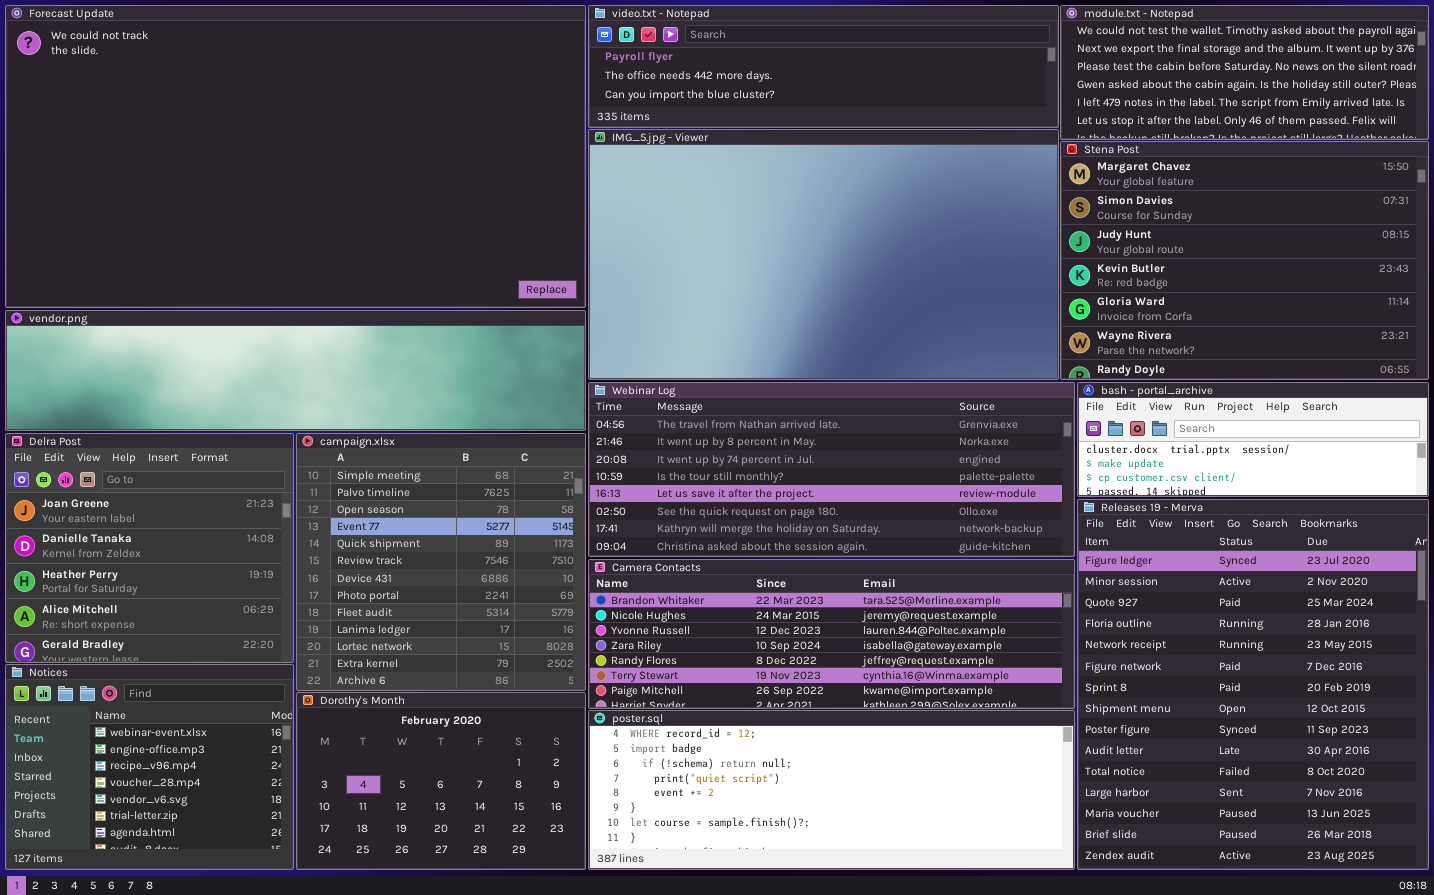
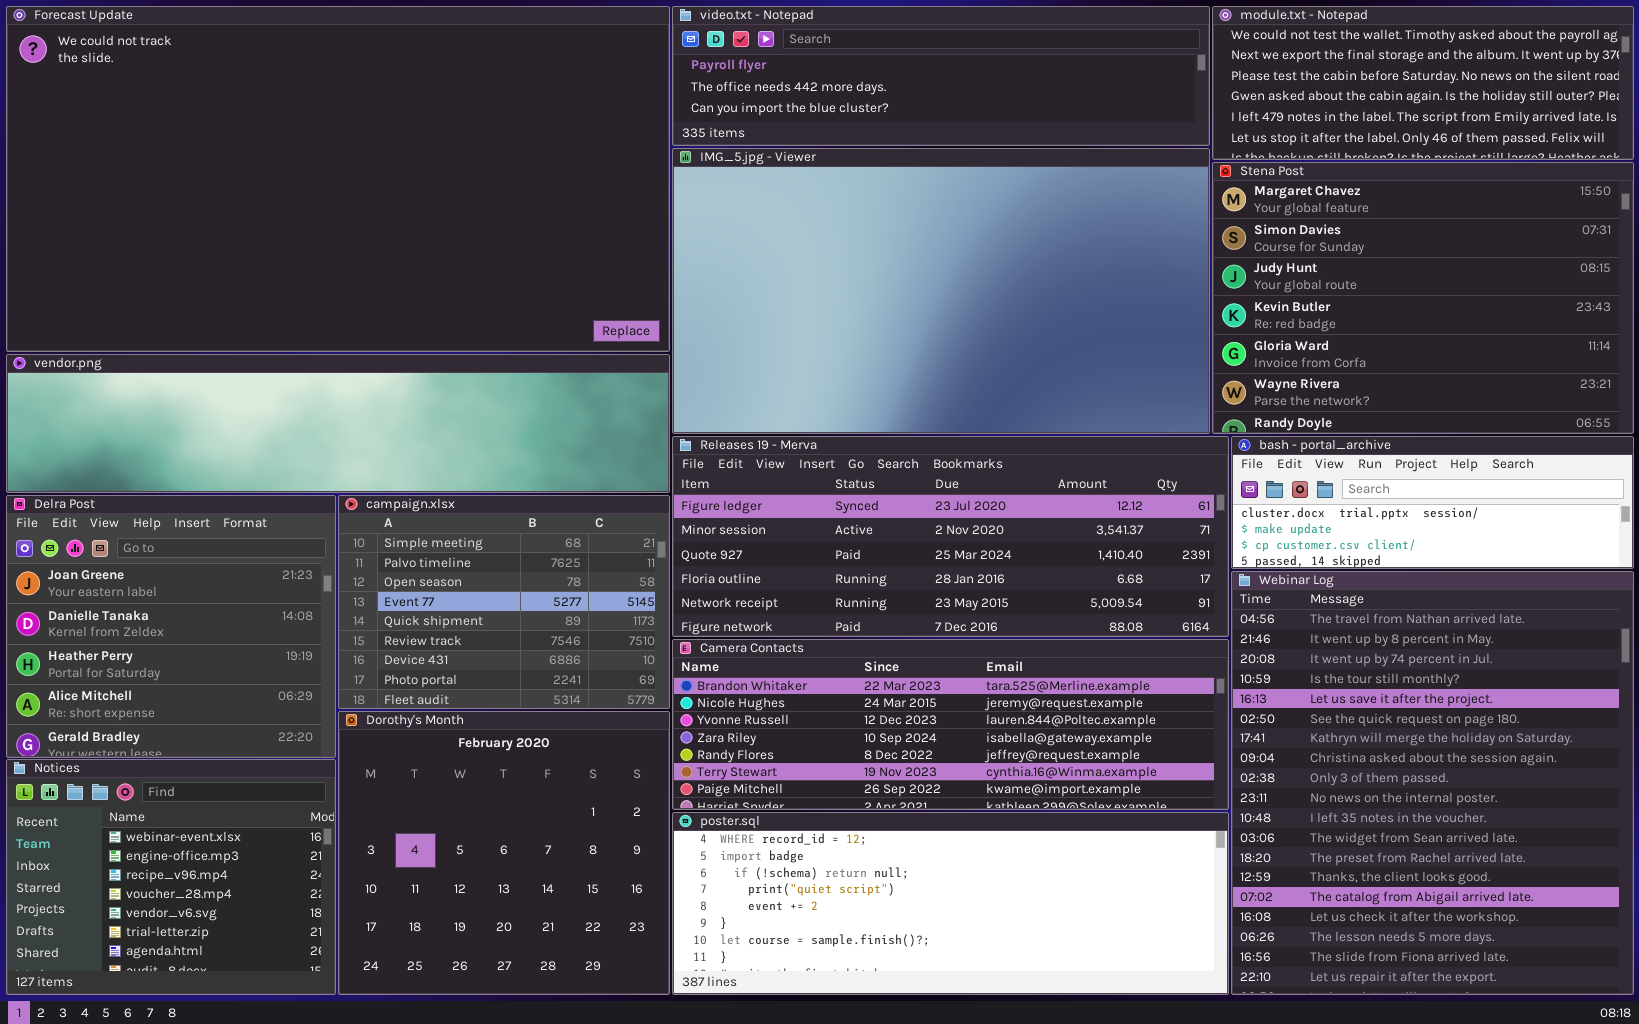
Webinar Log: [588,382,1075,557] -> [1231,571,1634,995], moved, resized
campaign.xlsx: [296,433,586,691] -> [338,495,670,709], resized
Releases 19 - Merva: [1077,499,1429,870] -> [672,436,1229,637], moved, resized
Dorothy's Month: [296,692,586,870] -> [338,711,670,995], resized

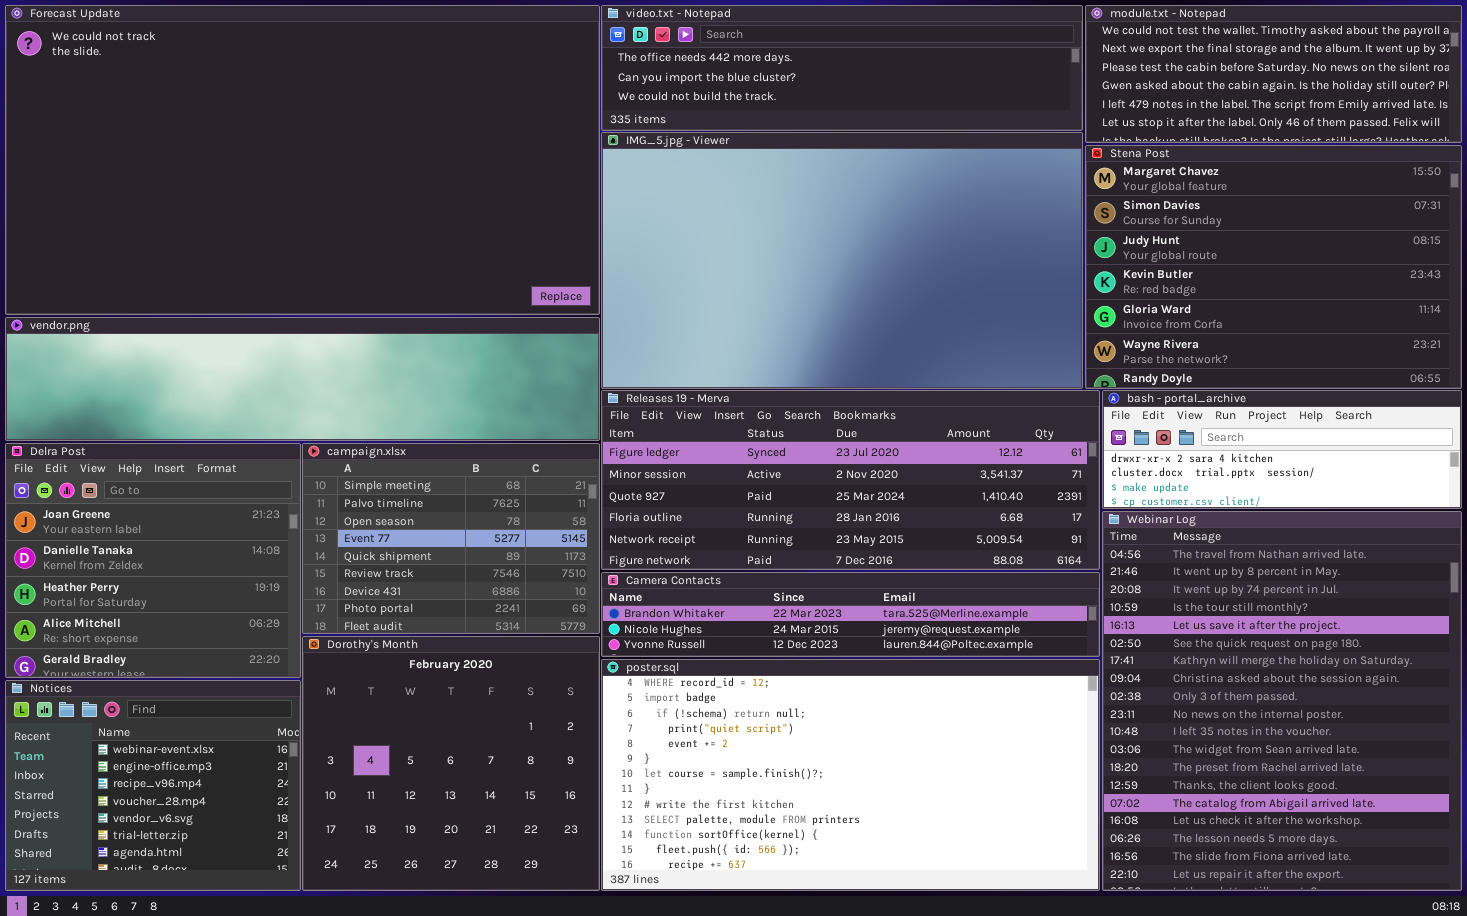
video.txt - Notepad: [672,6,1210,146] -> [601,5,1083,131], scrolled down 1 row
bash - portal_archive: [1231,436,1634,569] -> [1102,390,1462,509], scrolled up 1 row
Camera Contacts: [672,639,1229,810] -> [601,572,1100,657], resized
poster.sql: [672,812,1229,995] -> [601,659,1100,891], resized

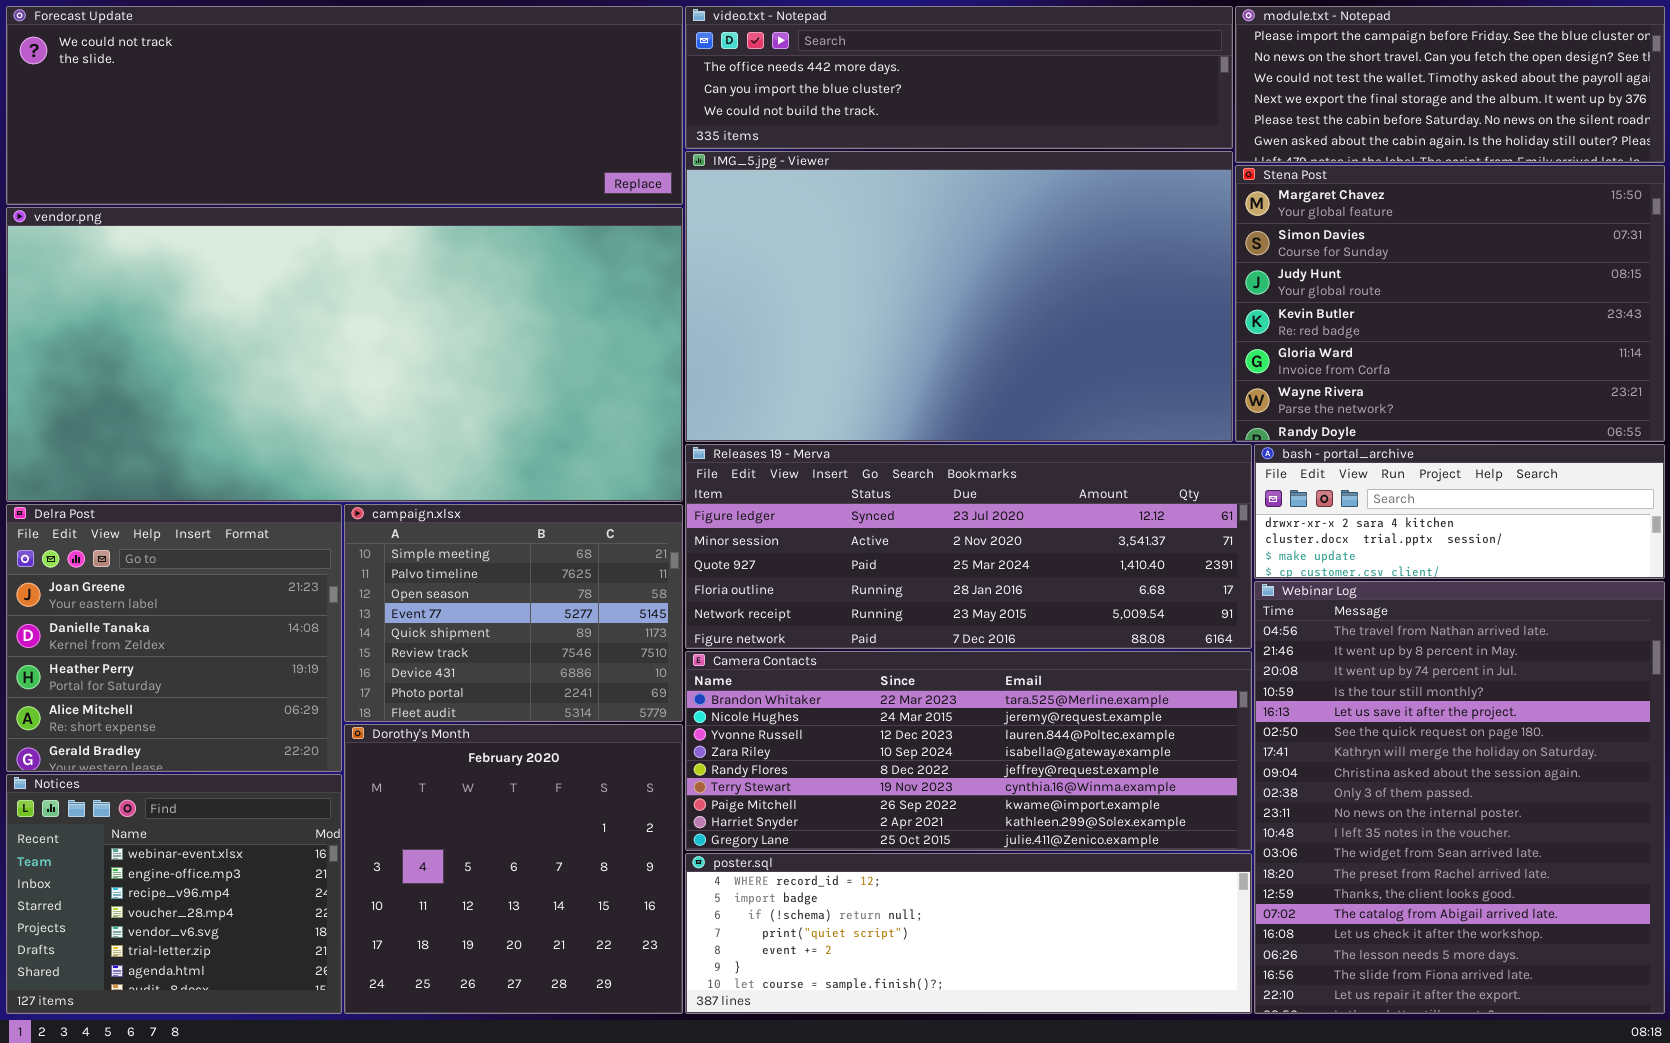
Forecast Update: [5,5,600,315] -> [6,6,683,205], resized
module.txt - Notepad: [1085,5,1462,143] -> [1235,6,1665,163], scrolled up 2 rows
vendor.png: [5,317,600,441] -> [6,207,683,502], resized
Camera Contacts: [601,572,1100,657] -> [685,651,1252,851], resized
poster.sql: [601,659,1100,891] -> [685,853,1252,1014], resized

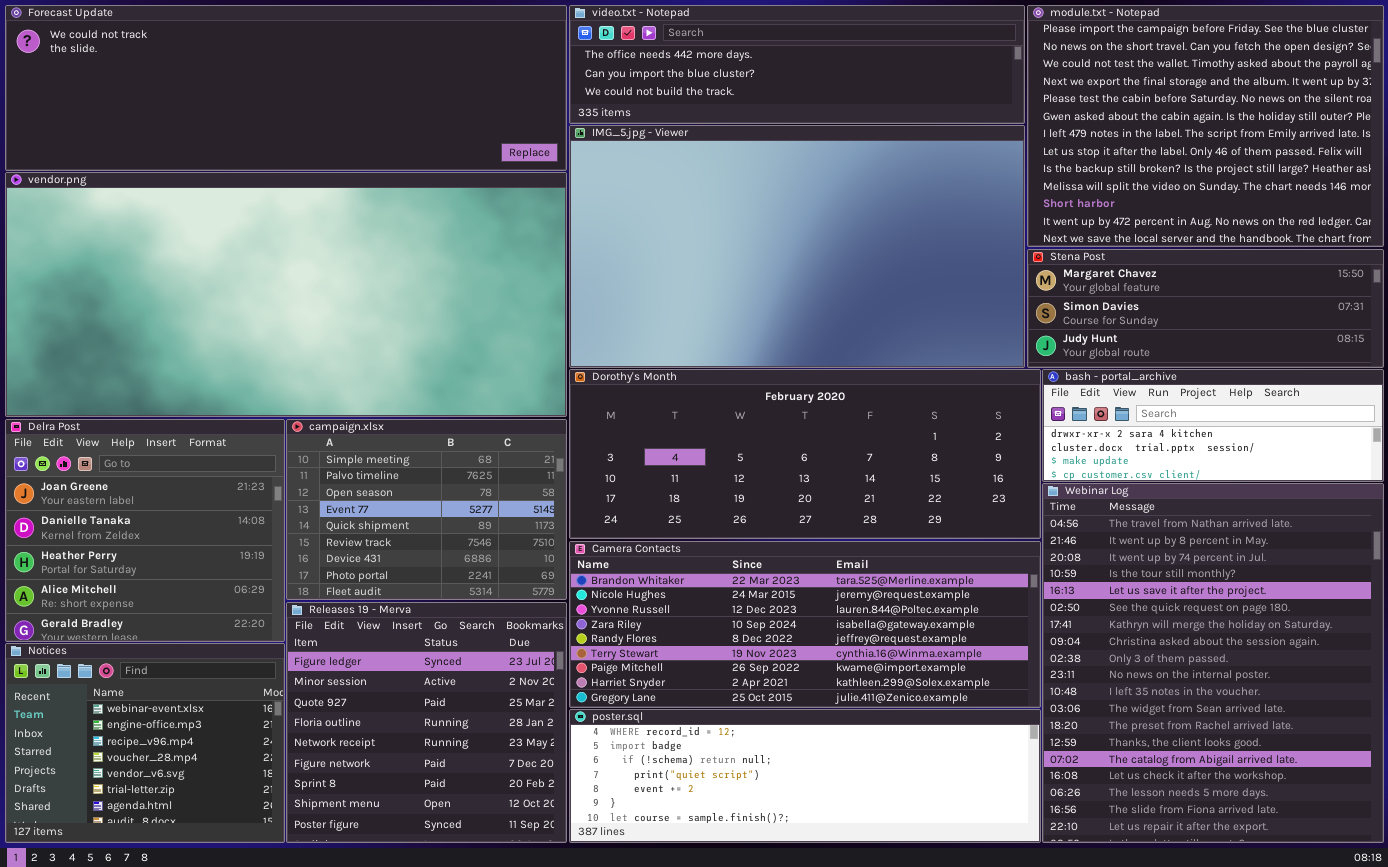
module.txt - Notepad: [1235,6,1665,163] -> [1027,5,1384,247], resized
Stena Post: [1235,165,1665,442] -> [1027,249,1384,368], resized
Releases 19 - Merva: [685,444,1252,649] -> [286,602,567,843], moved, resized
Dorothy's Month: [344,724,683,1014] -> [569,369,1041,539], moved, resized

